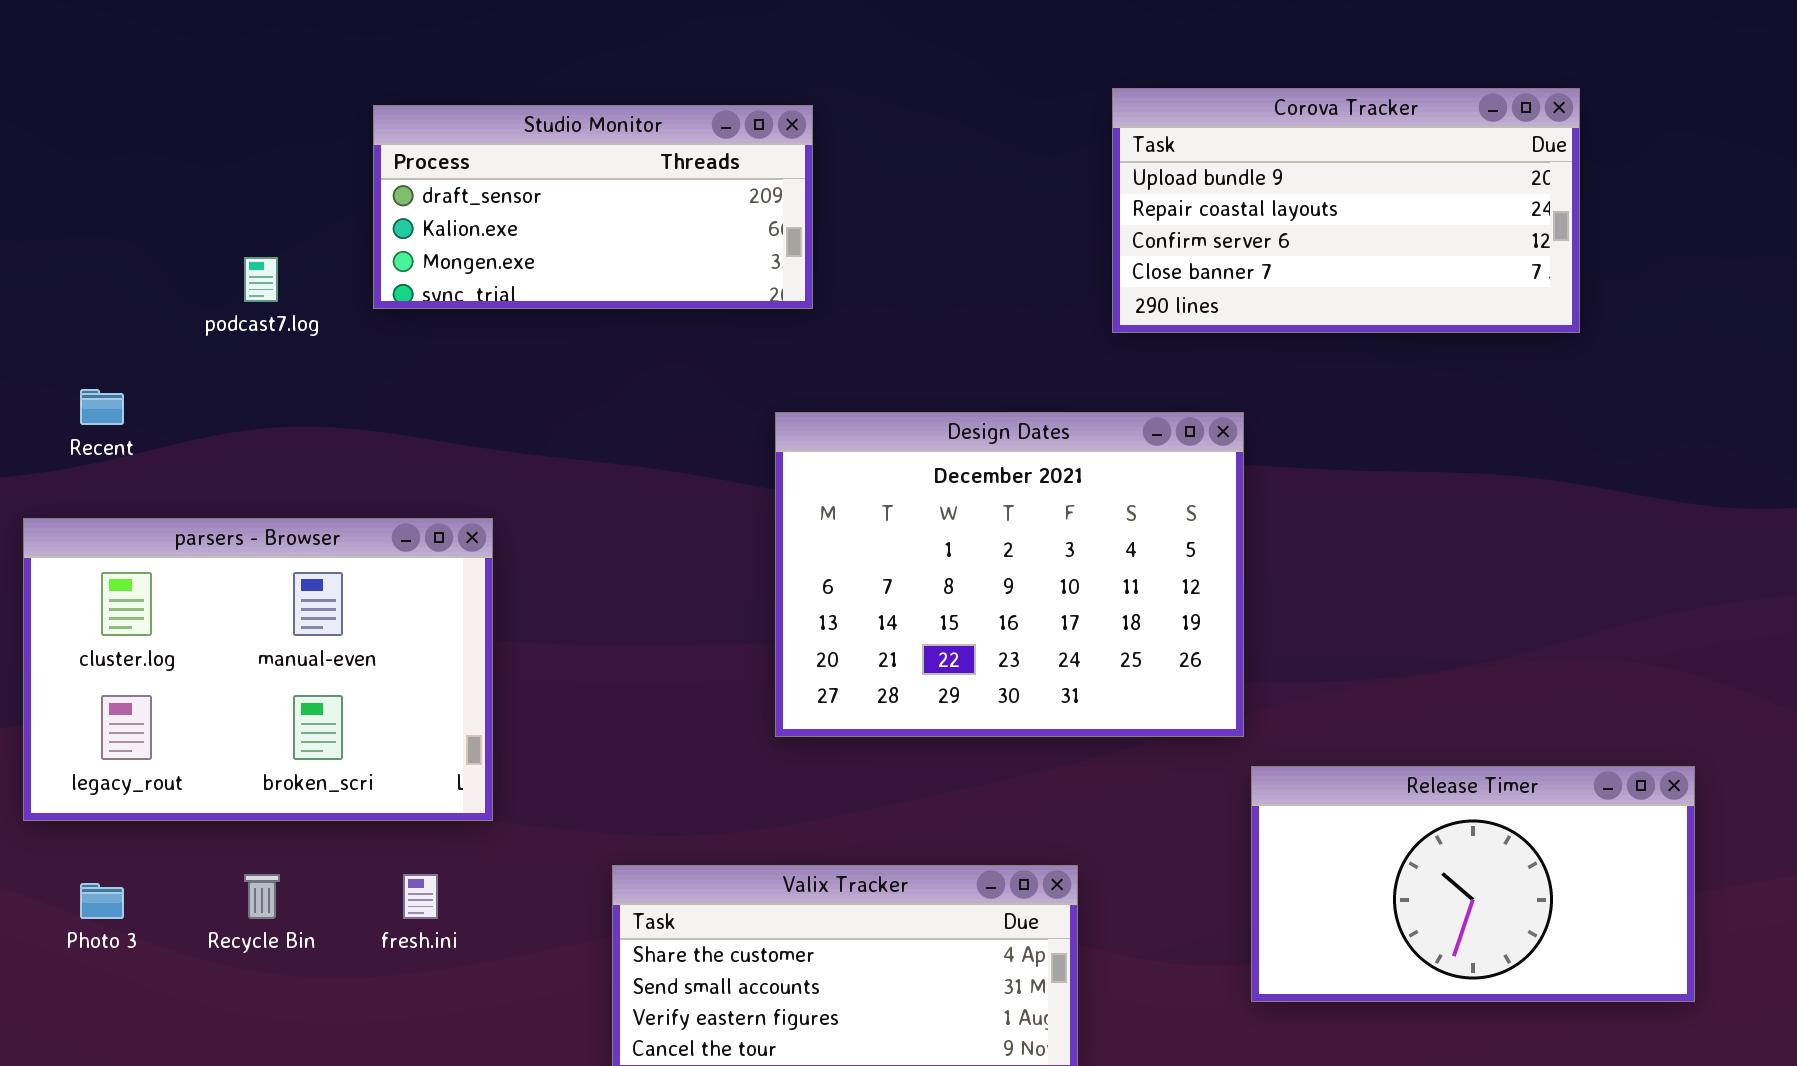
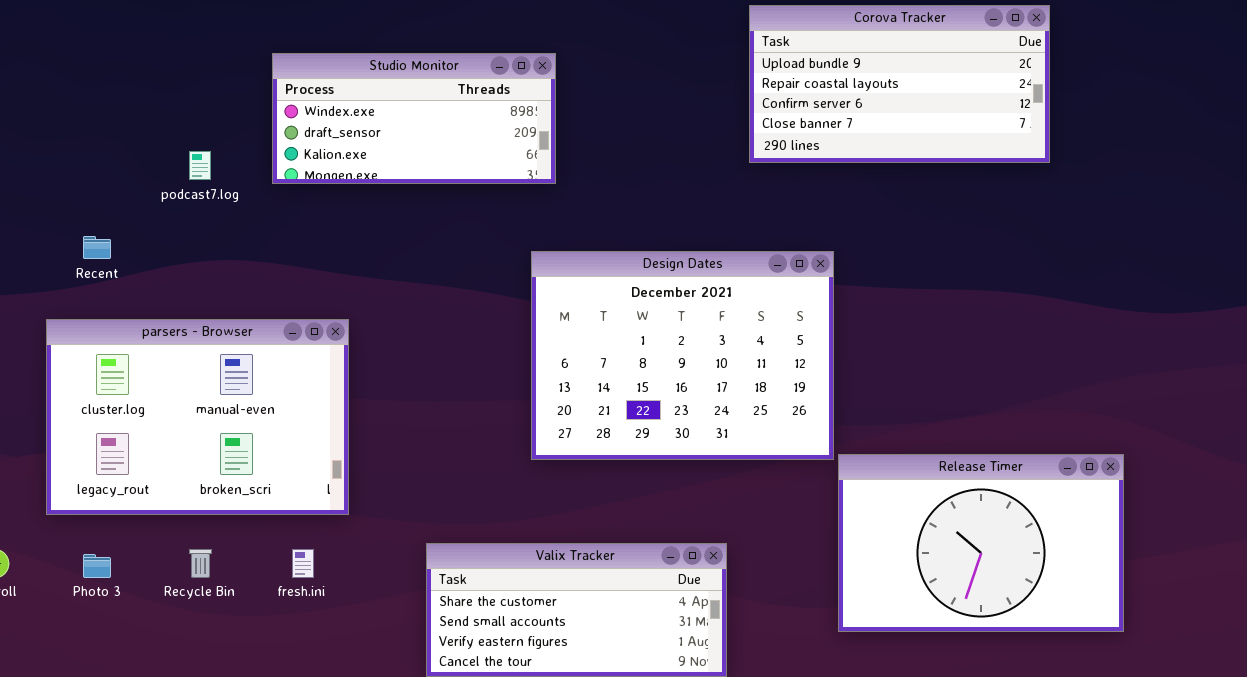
Corova Tracker: [1112,88,1580,333] -> [749,5,1050,163], moved
Studio Monitor: [373,105,813,309] -> [272,53,556,184], scrolled up 1 row
Release Timer: [1251,766,1695,1002] -> [838,454,1124,632], resized

